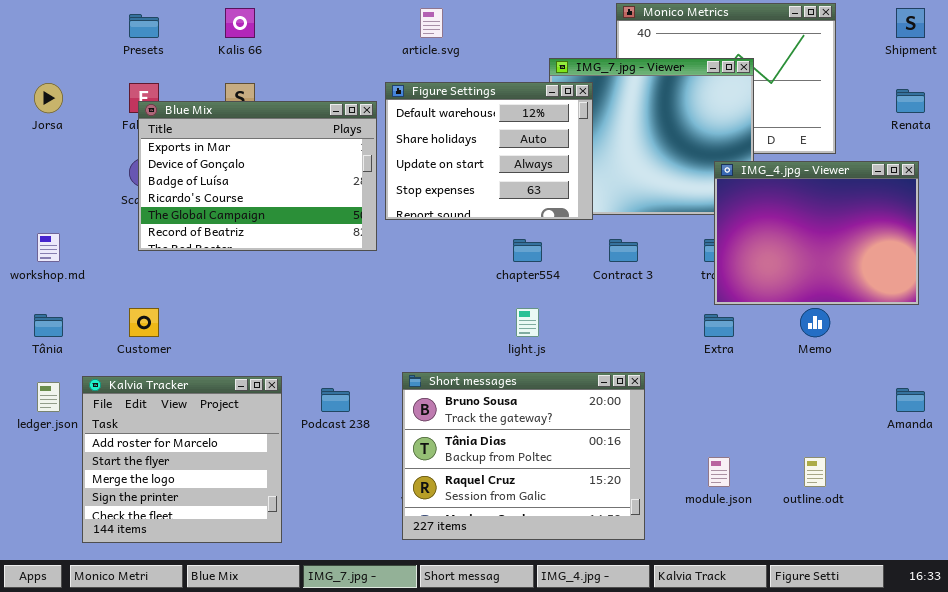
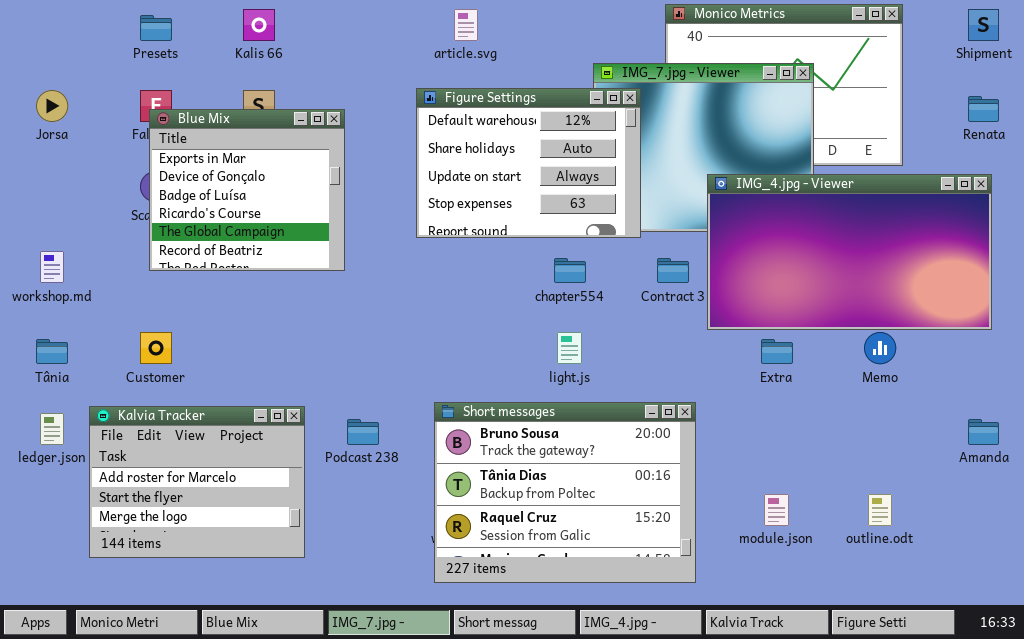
Blue Mix: [138,101,377,251] -> [149,109,345,271], resized
IMG_4.jpg - Viewer: [714,161,919,305] -> [707,174,992,330], resized
Kalvia Tracker: [82,376,282,543] -> [89,406,305,558], resized

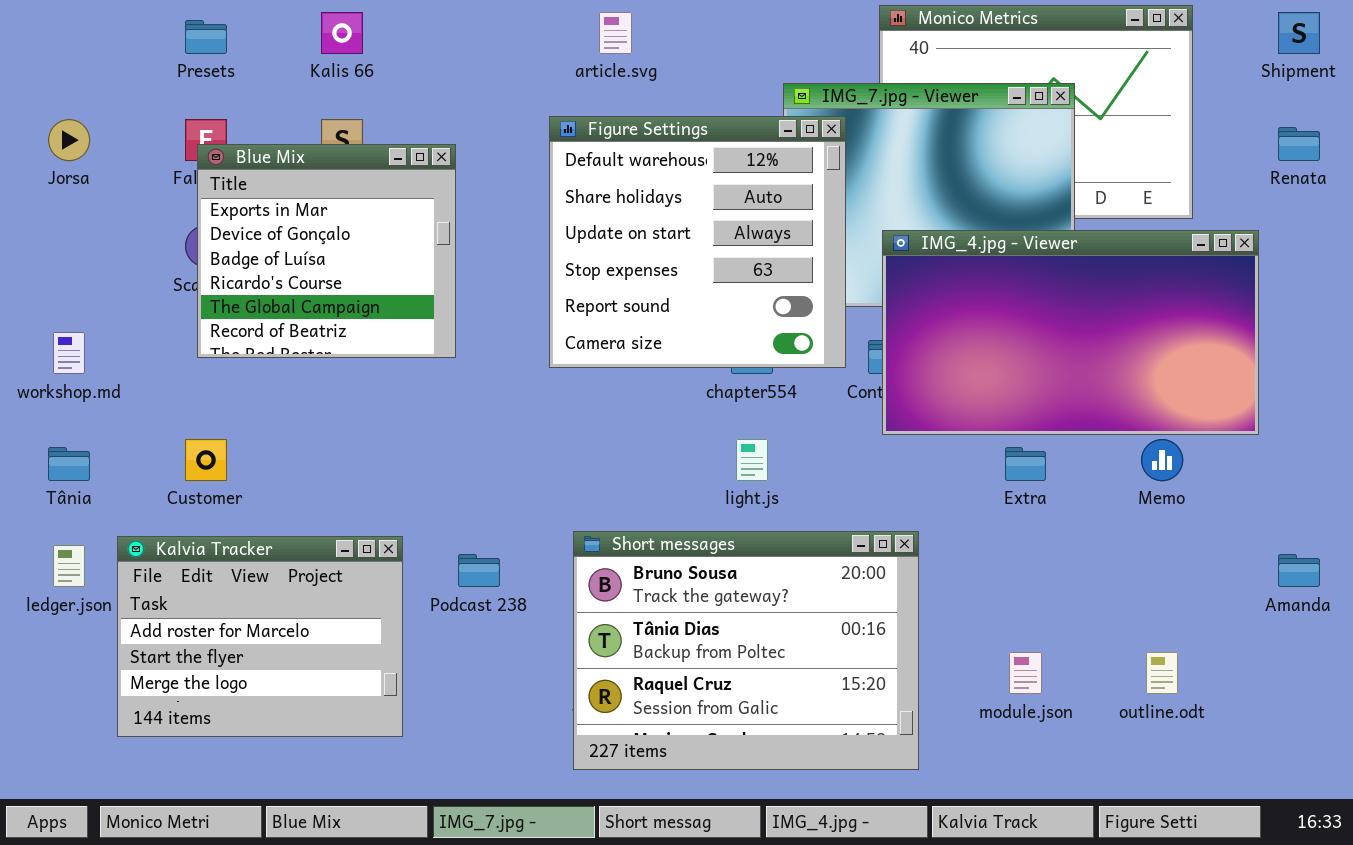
Figure Settings: [416,88,641,238] -> [549,116,846,368], resized
IMG_4.jpg - Viewer: [707,174,992,330] -> [882,230,1259,435], moved

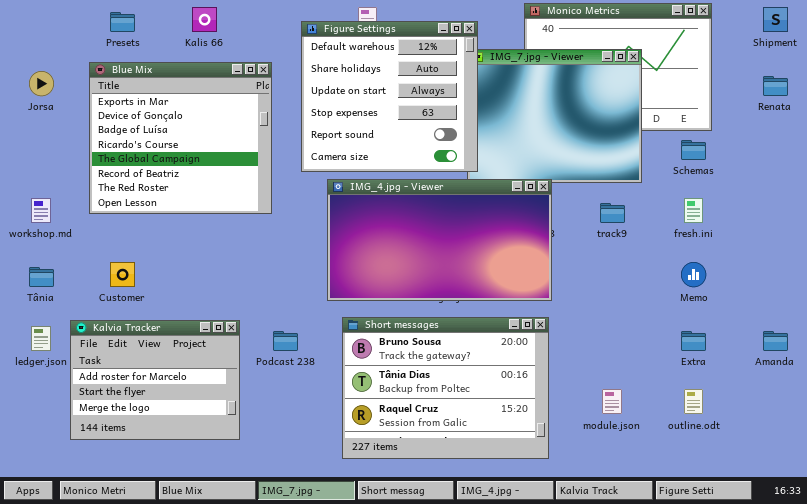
Figure Settings: [549,116,846,368] -> [301,21,478,172], moved
Blue Mix: [197,144,456,358] -> [89,62,272,214], resized
IMG_4.jpg - Viewer: [882,230,1259,435] -> [327,179,552,301], moved
Extra: [1005,447,1046,481] -> [681,331,706,351], moved

